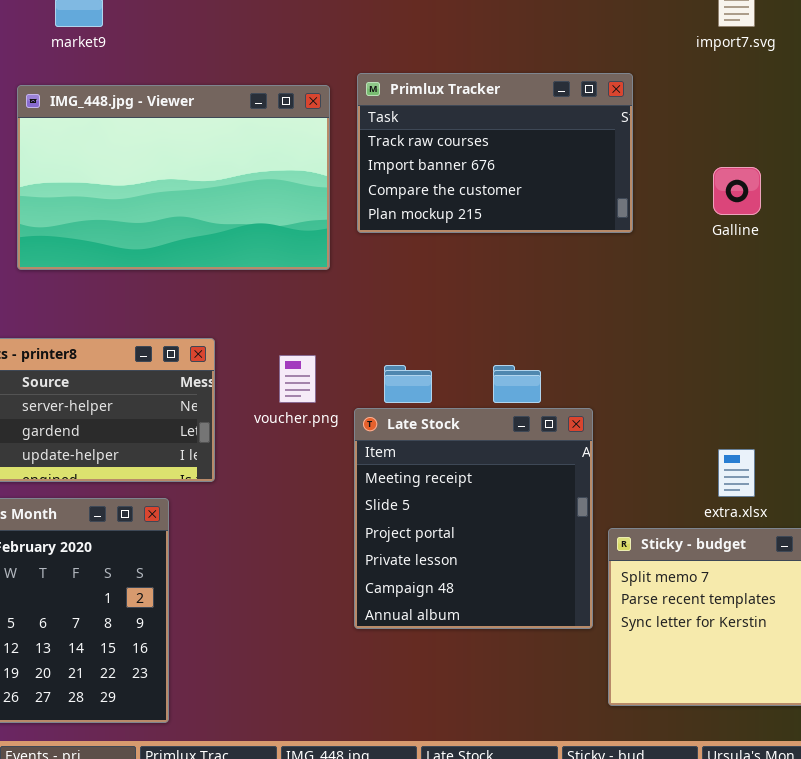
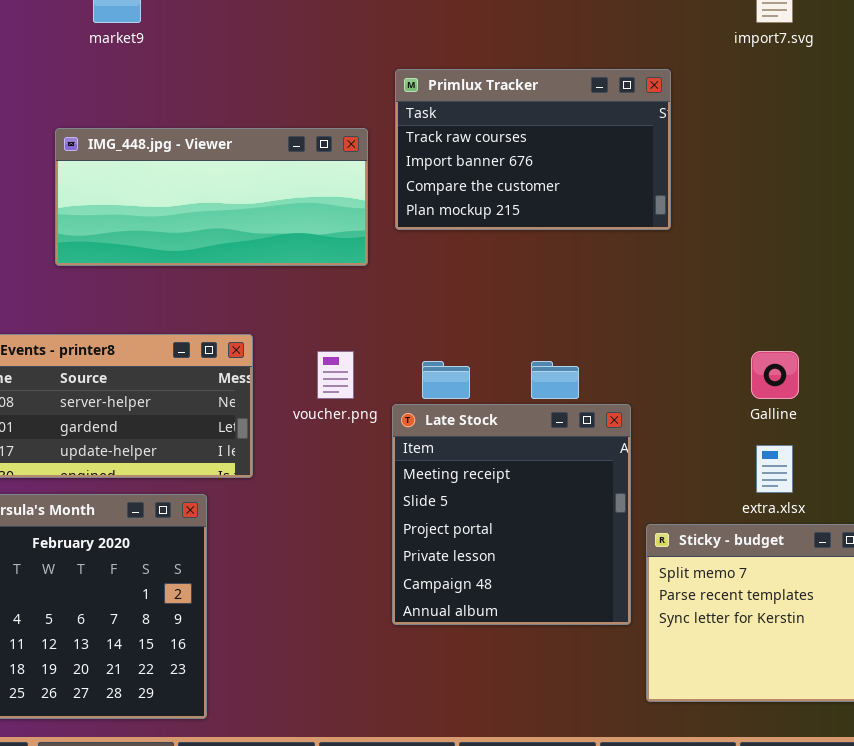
IMG_448.jpg - Viewer: [17,85,330,270] -> [55,128,368,266], resized
Galline: [713,167,761,215] -> [751,351,799,399], moved

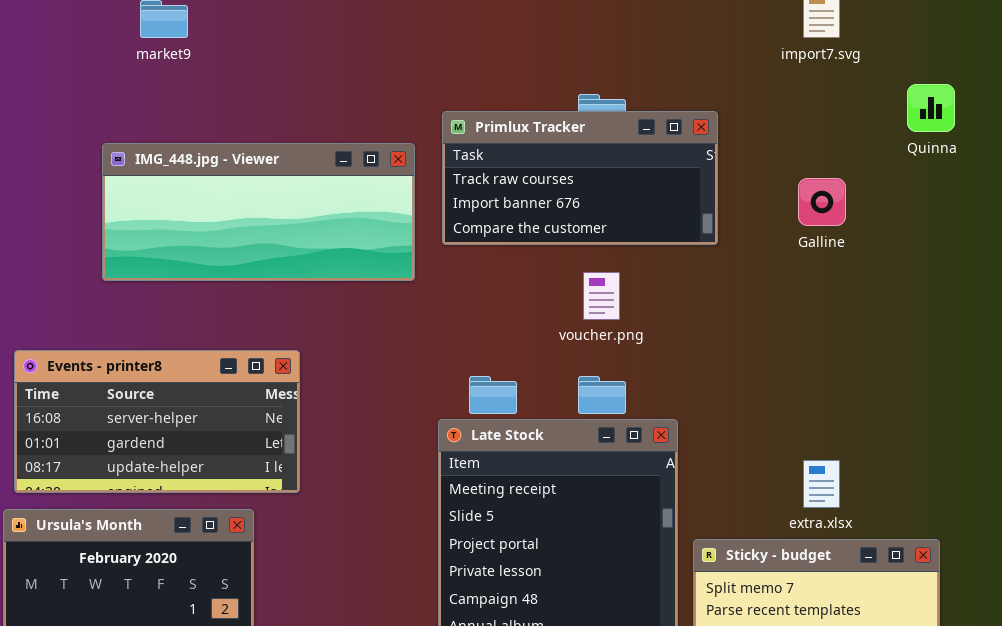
Primlux Tracker: [395,69,671,230] -> [442,111,718,245], resized
voucher.png: [317,351,354,399] -> [583,272,620,320], moved
Galline: [751,351,799,399] -> [798,178,846,226], moved

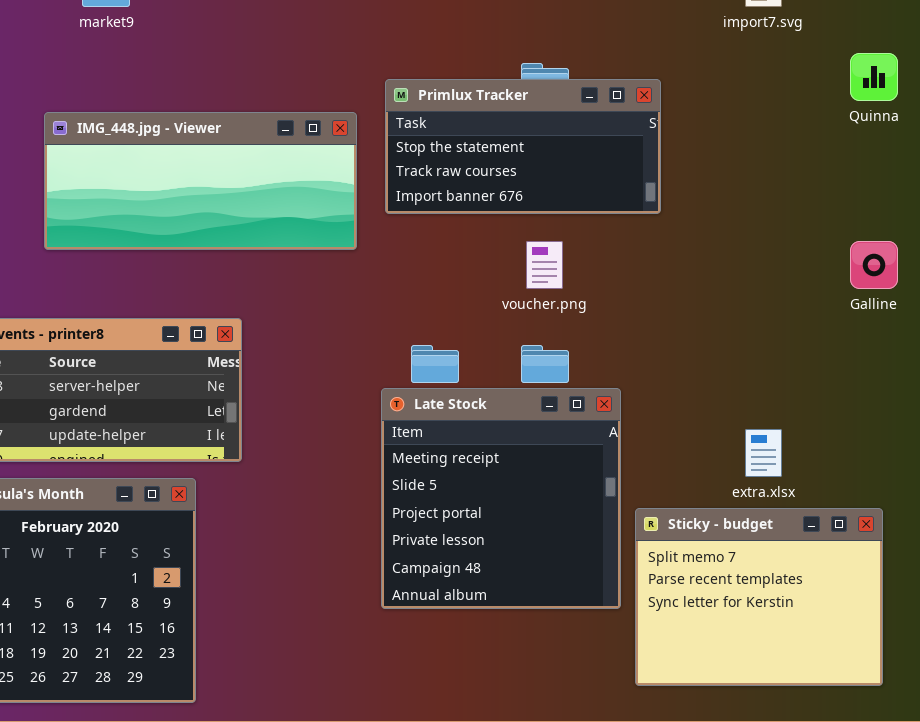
Primlux Tracker: [442,111,718,245] -> [385,79,661,214], scrolled up 1 row
Galline: [798,178,846,226] -> [850,241,898,289], moved

